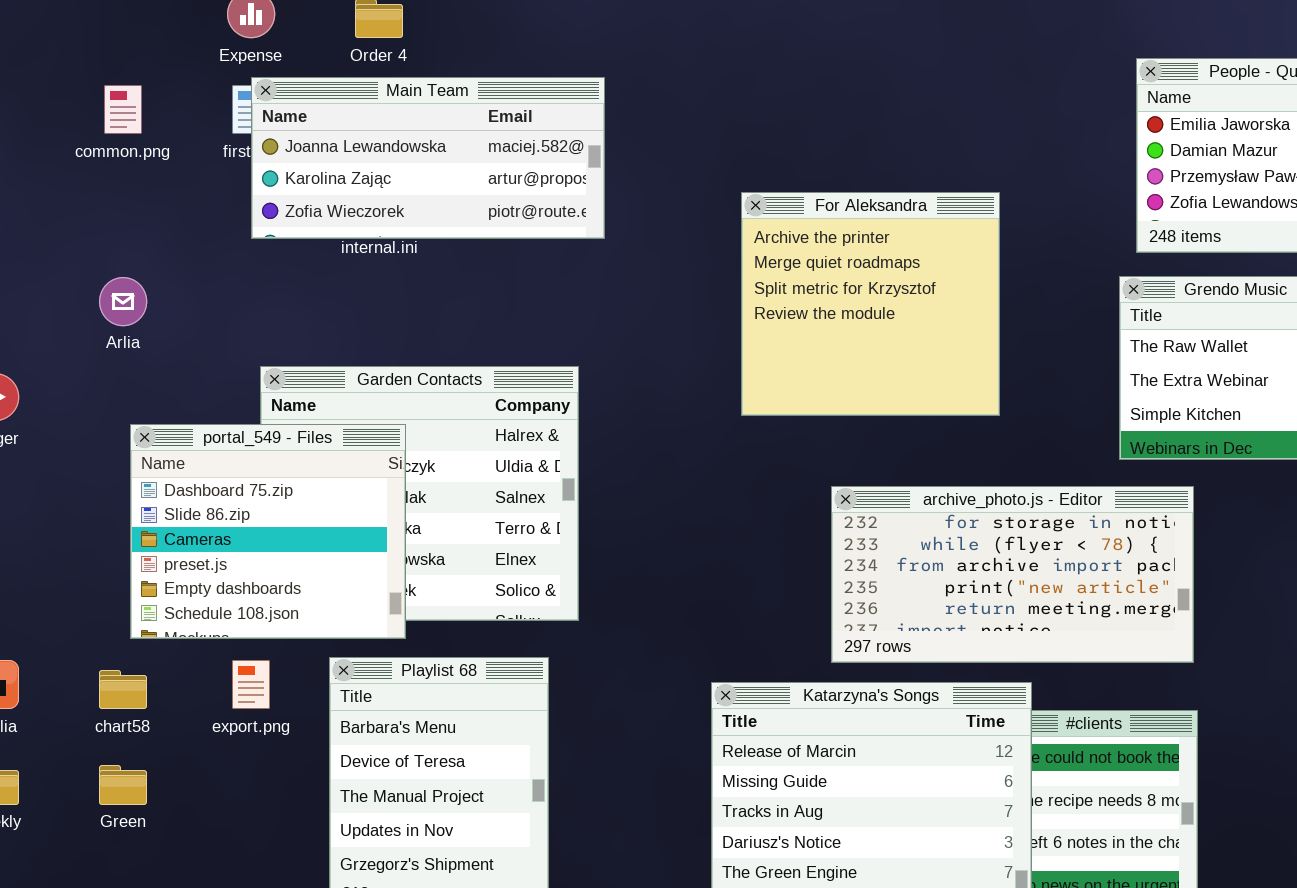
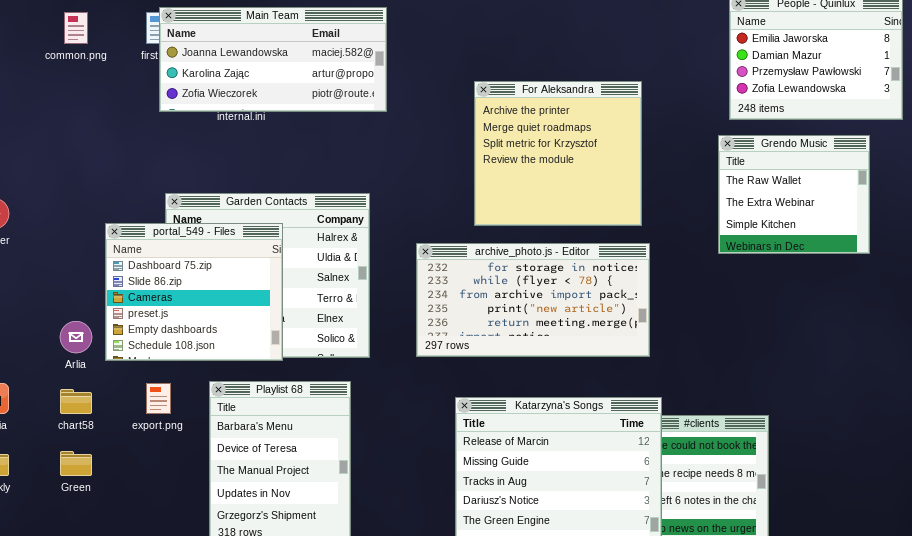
Arlia: [99,277,147,326] -> [60,321,92,353], moved
portal_549 - Files: [130,424,406,639] -> [105,223,283,361], moved
archive_photo.js - Editor: [831,486,1194,663] -> [416,243,650,357], moved

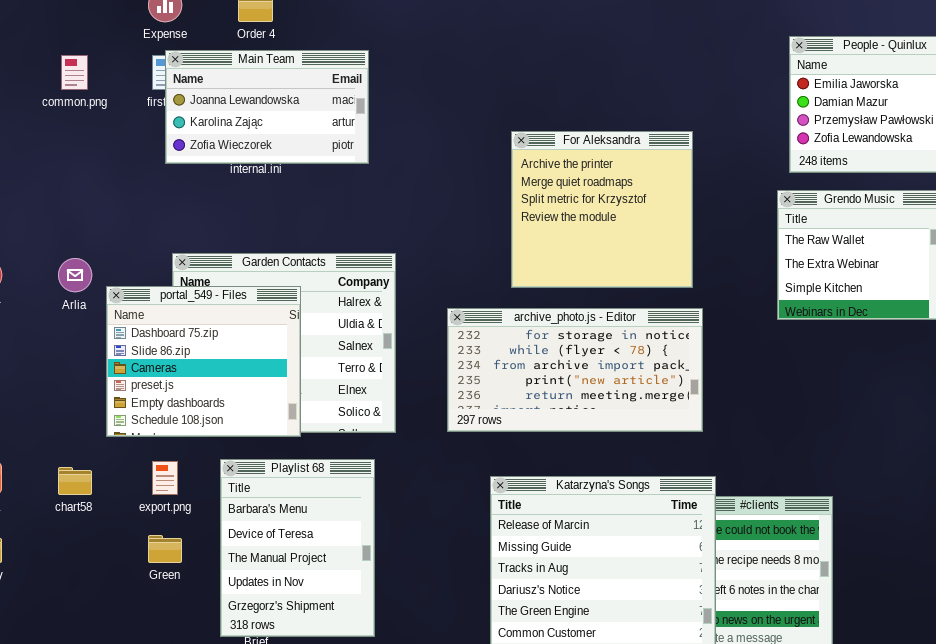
Main Team: [159,7,387,112] -> [165,50,369,164], resized
Arlia: [60,321,92,353] -> [58,258,92,292], moved
Green: [60,451,92,476] -> [148,535,182,563], moved

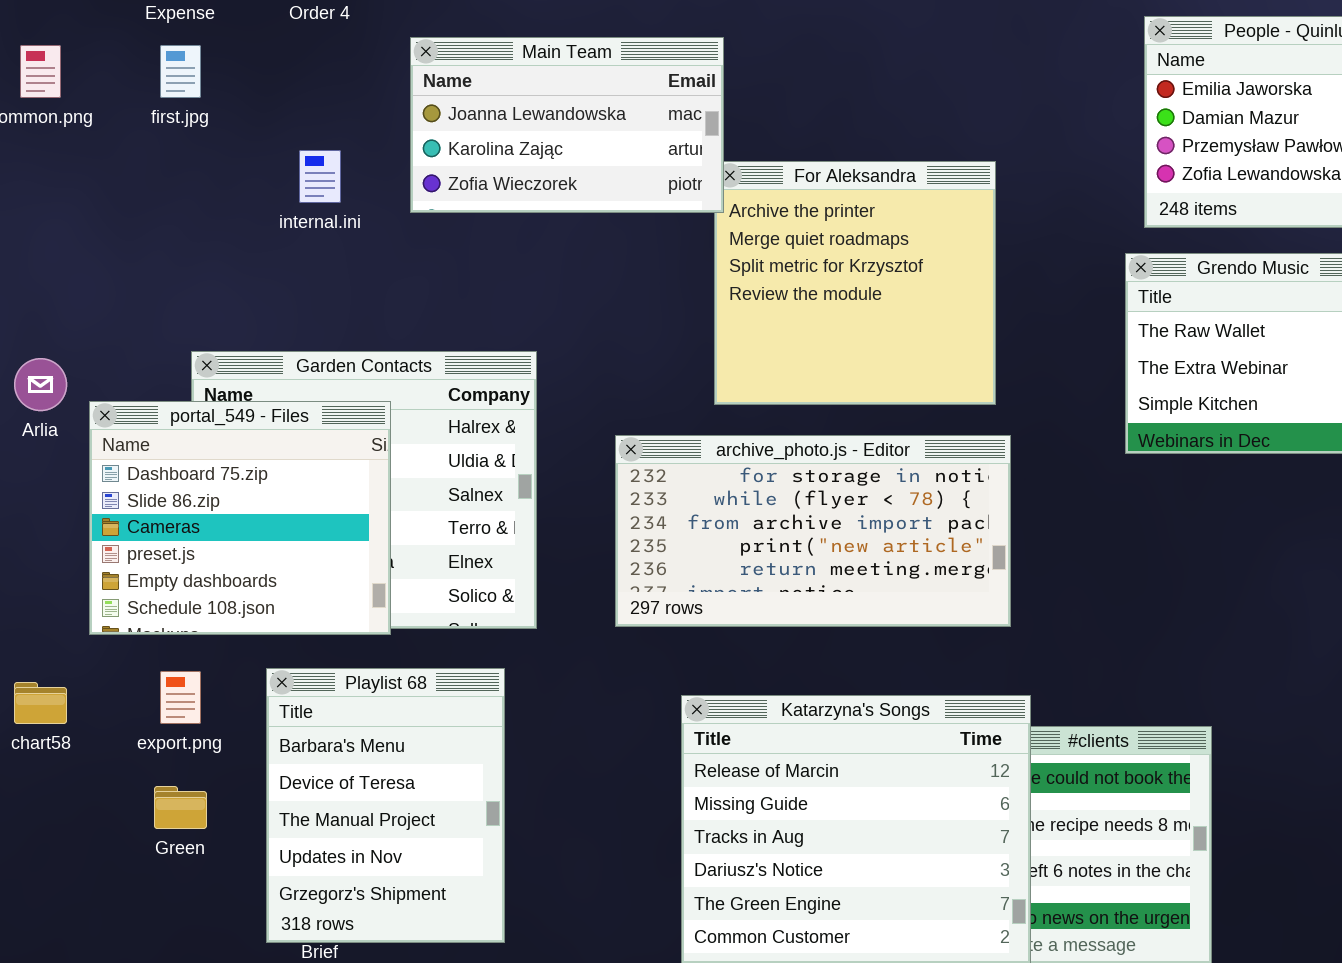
Main Team: [165,50,369,164] -> [410,37,724,213], moved

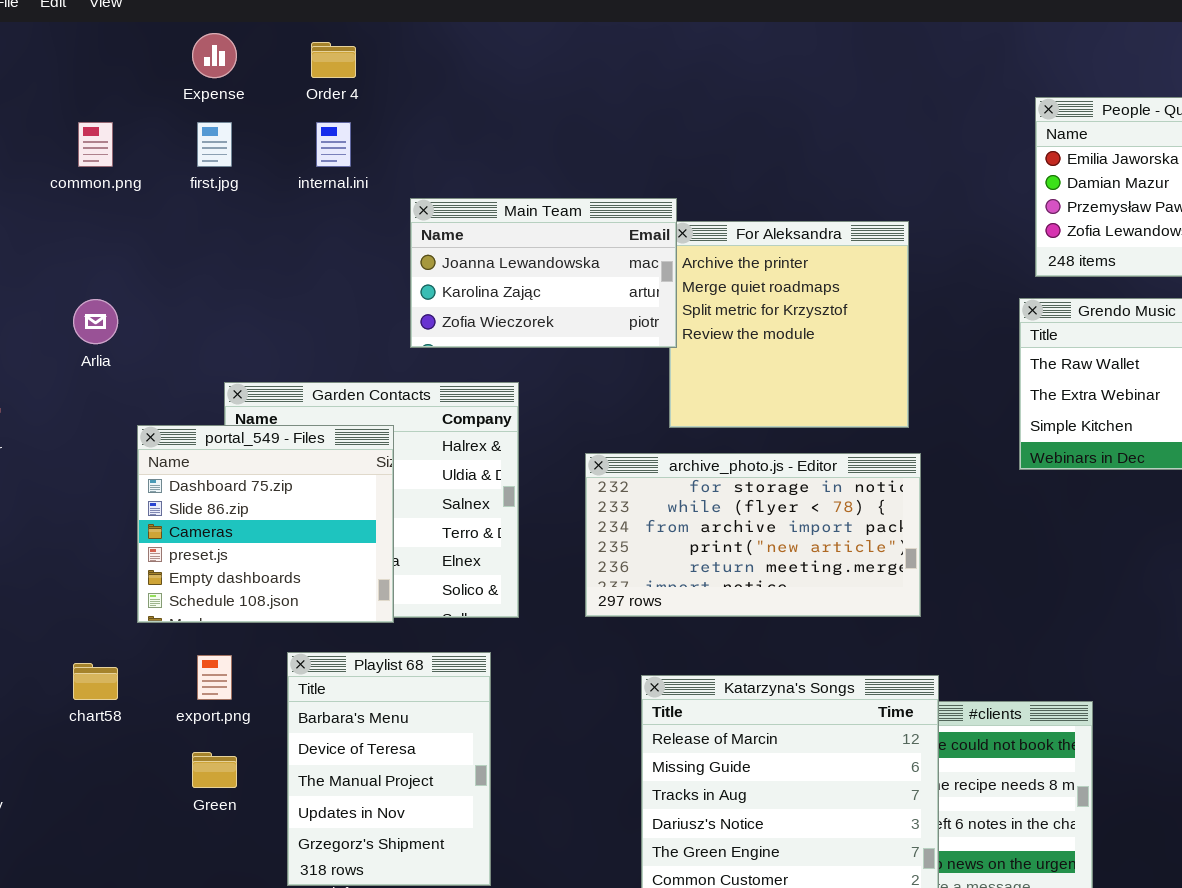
Main Team: [410,37,724,213] -> [410,198,677,348], moved
internal.ini: [299,150,341,203] -> [316,122,351,167], moved
Arlia: [14,358,67,411] -> [73,299,118,344], moved

